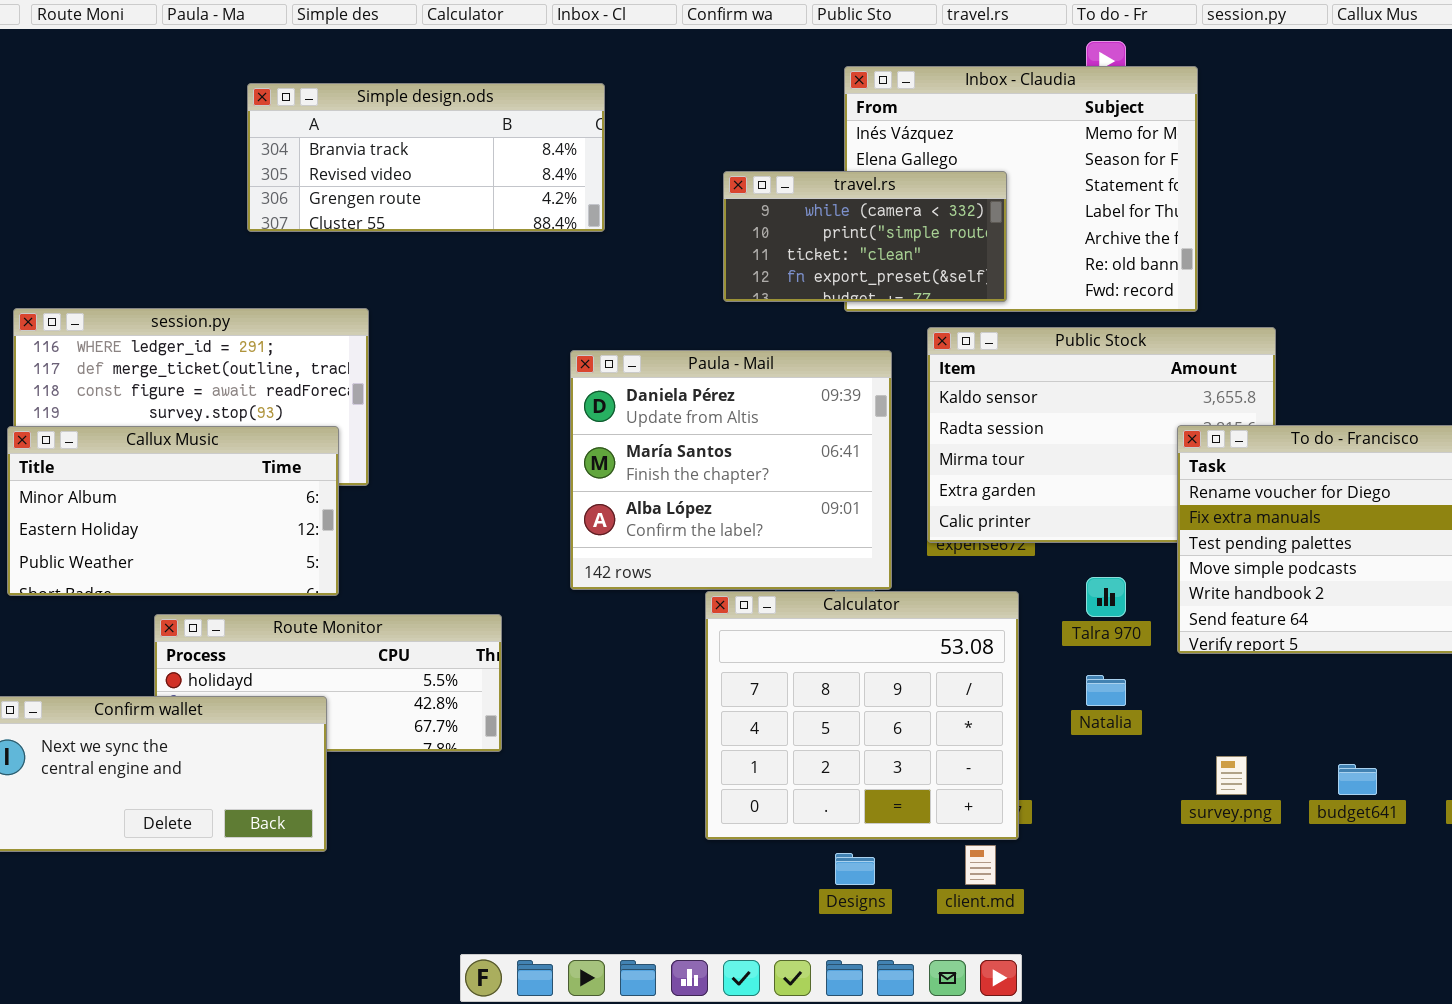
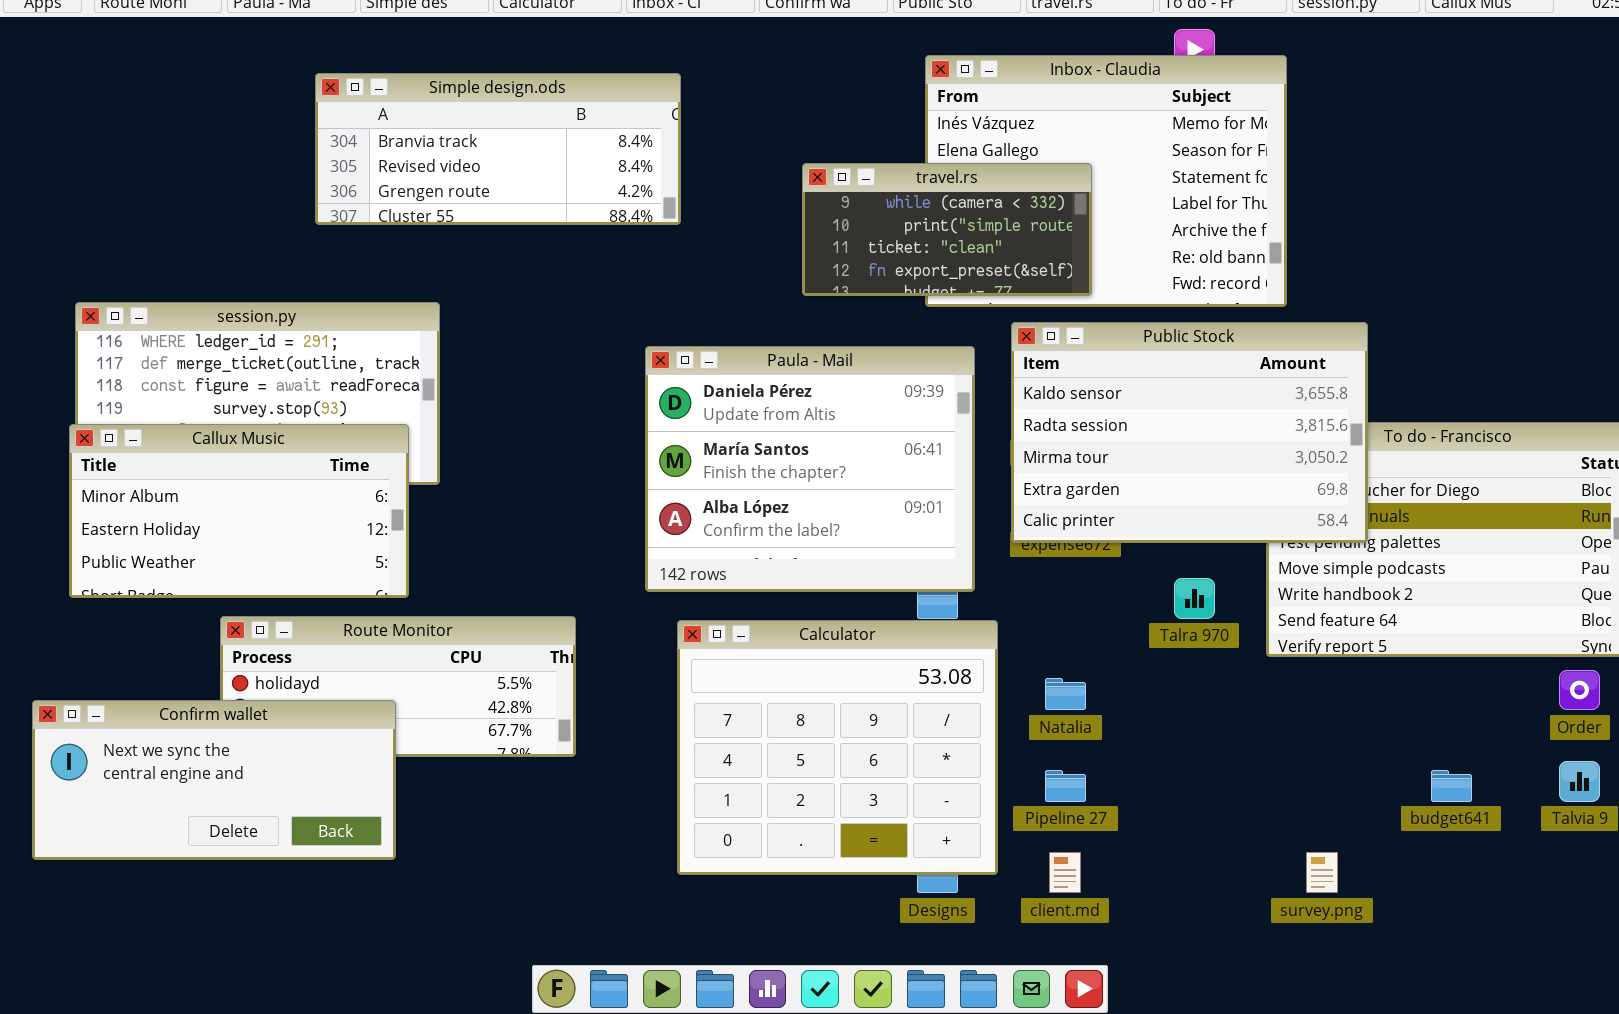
Public Stock: [927,327,1276,543] -> [1011,322,1368,543], raised
Calculator: [705,591,1019,840] -> [677,620,998,875], moved
Natalia: [1086,675,1126,706] -> [1045,678,1086,710], moved
survey.png: [1216,756,1247,795] -> [1306,852,1338,893], moved

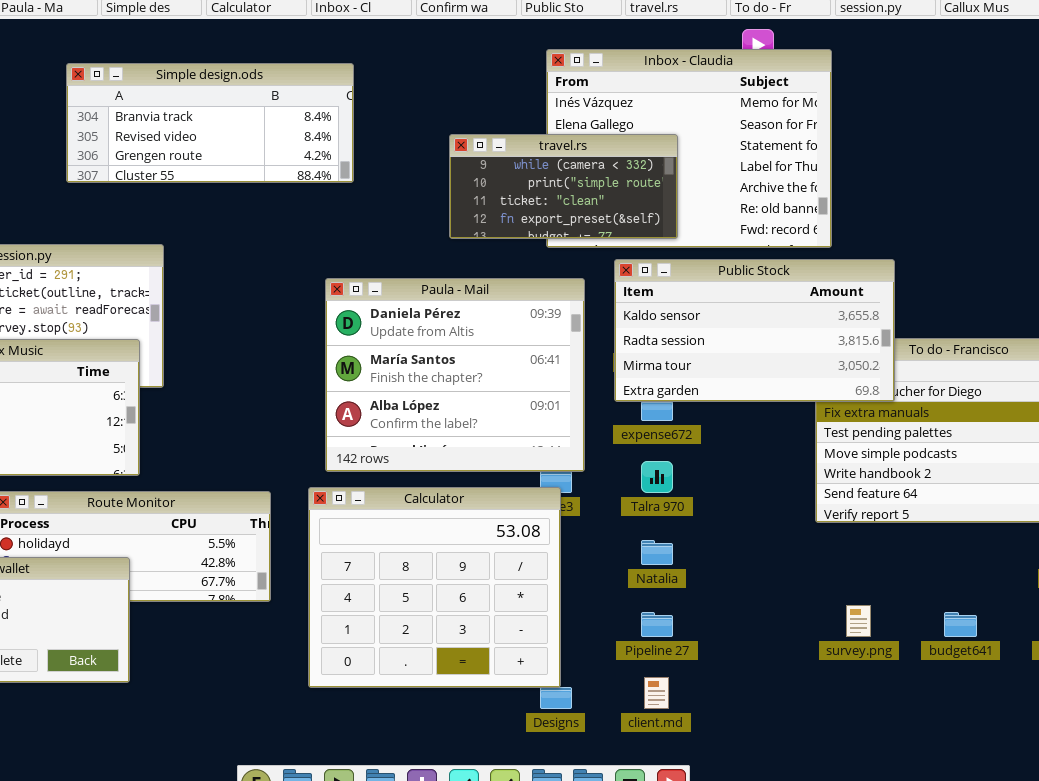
Public Stock: [1011,322,1368,543] -> [614,259,895,402], resized
Talra 970: [1174,578,1215,619] -> [641,461,673,493], moved
Calculator: [677,620,998,875] -> [308,487,561,688], moved
survey.png: [1306,852,1338,893] -> [846,605,871,637], moved

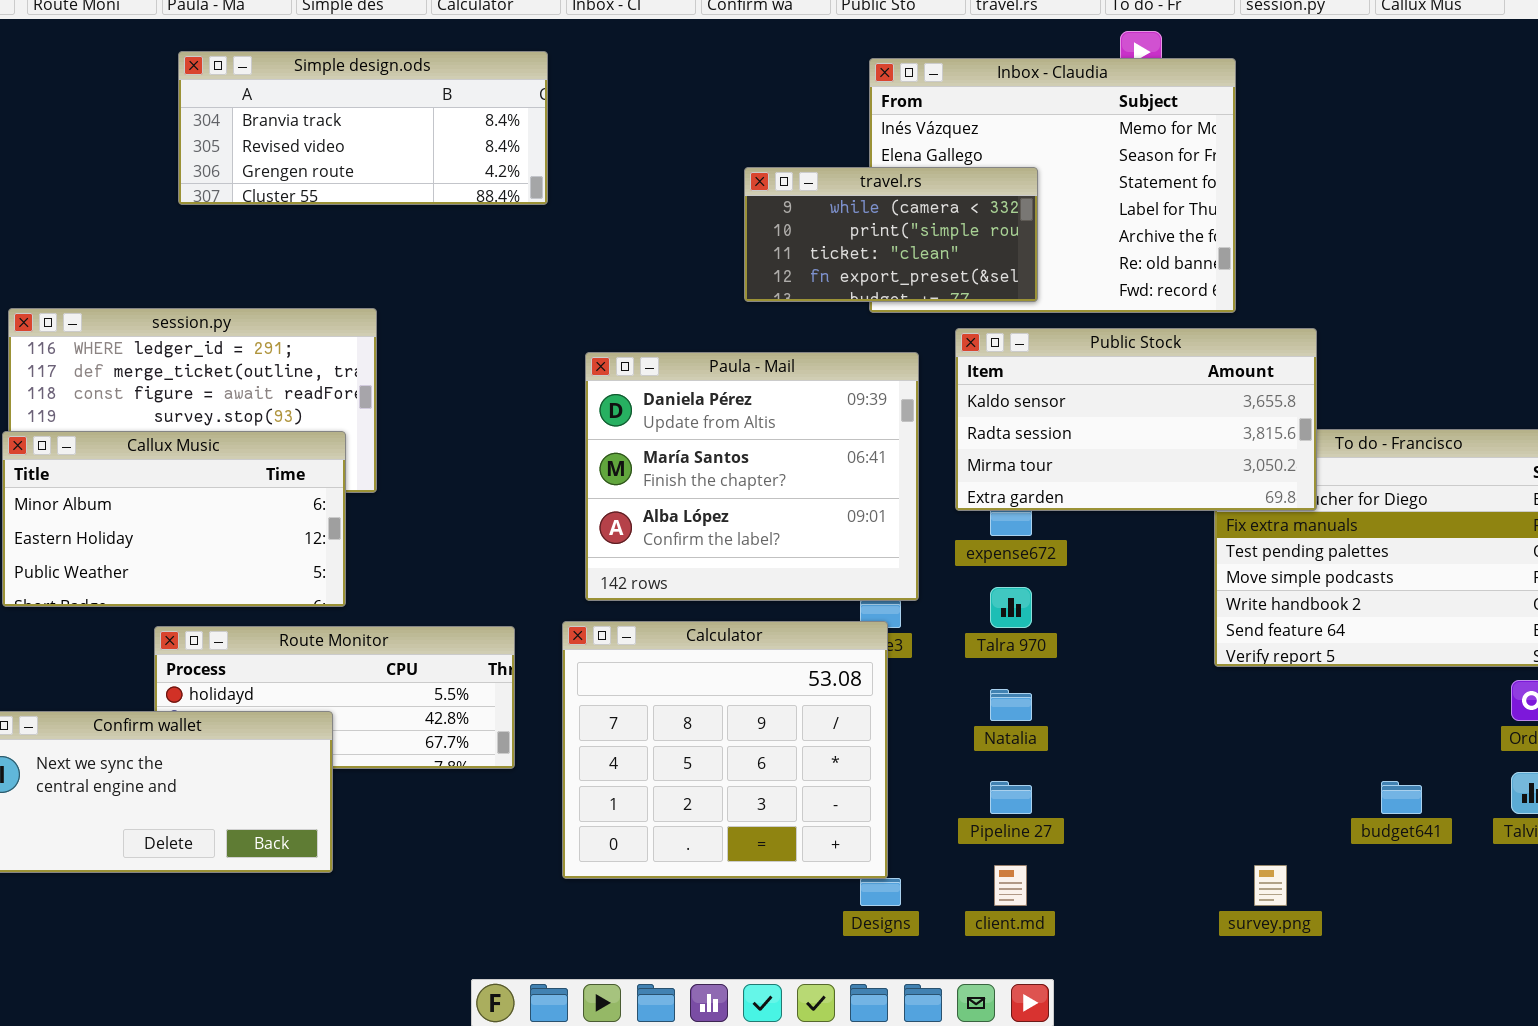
Simple design.ods: [66,63,354,183] -> [178,51,548,205], moved
survey.png: [846,605,871,637] -> [1254,865,1287,906], moved

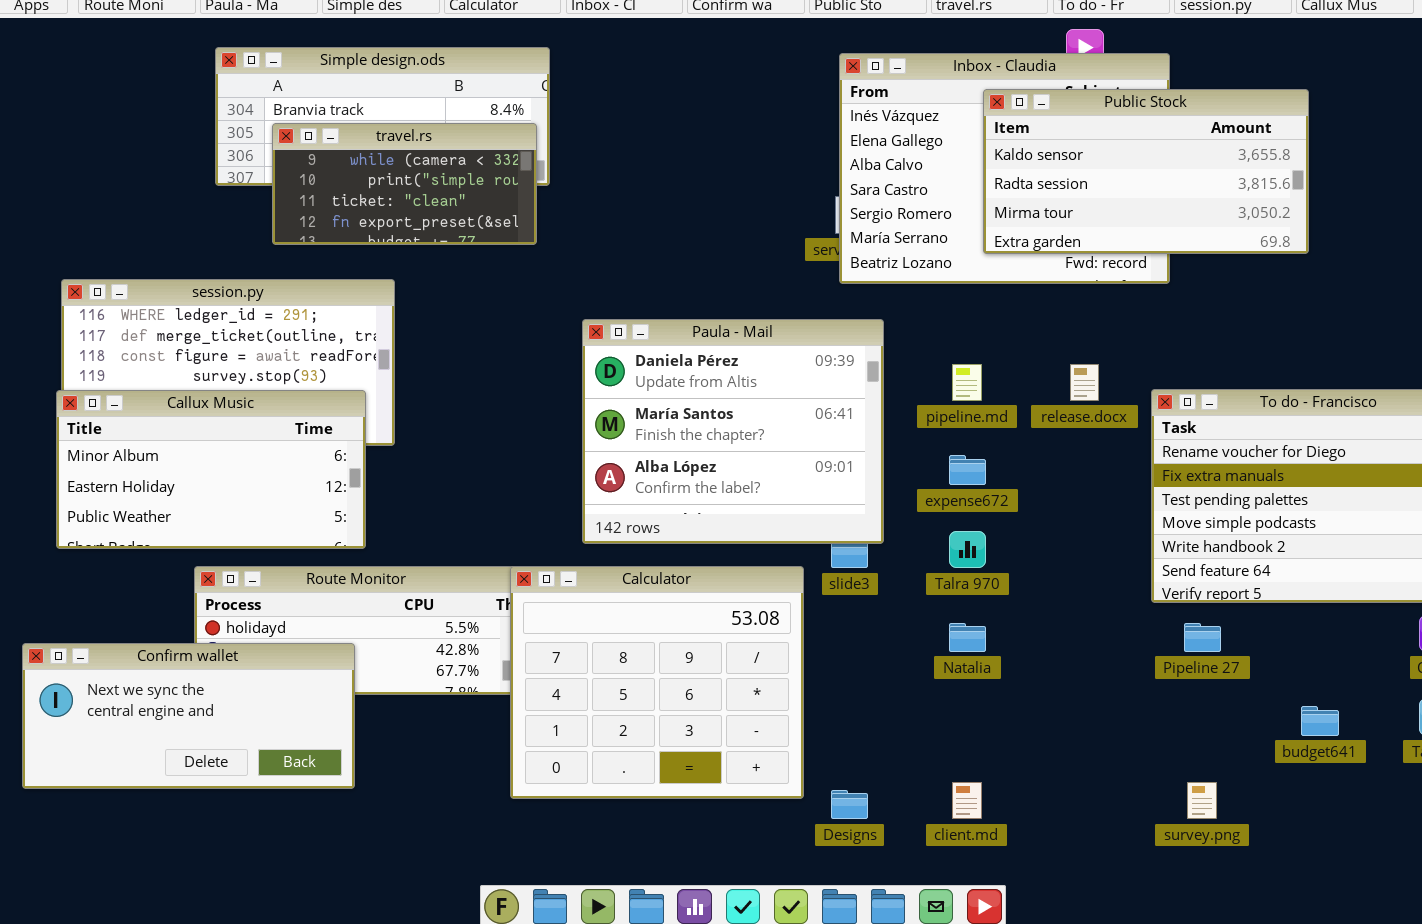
travel.rs: [744,167,1038,302] -> [272,123,537,245], moved
Public Stock: [955,328,1317,511] -> [983,89,1309,254], moved
Calculator: [562,621,888,879] -> [510,566,804,799], moved
Pipeline 27: [990,781,1032,814] -> [1184,623,1221,652], moved

